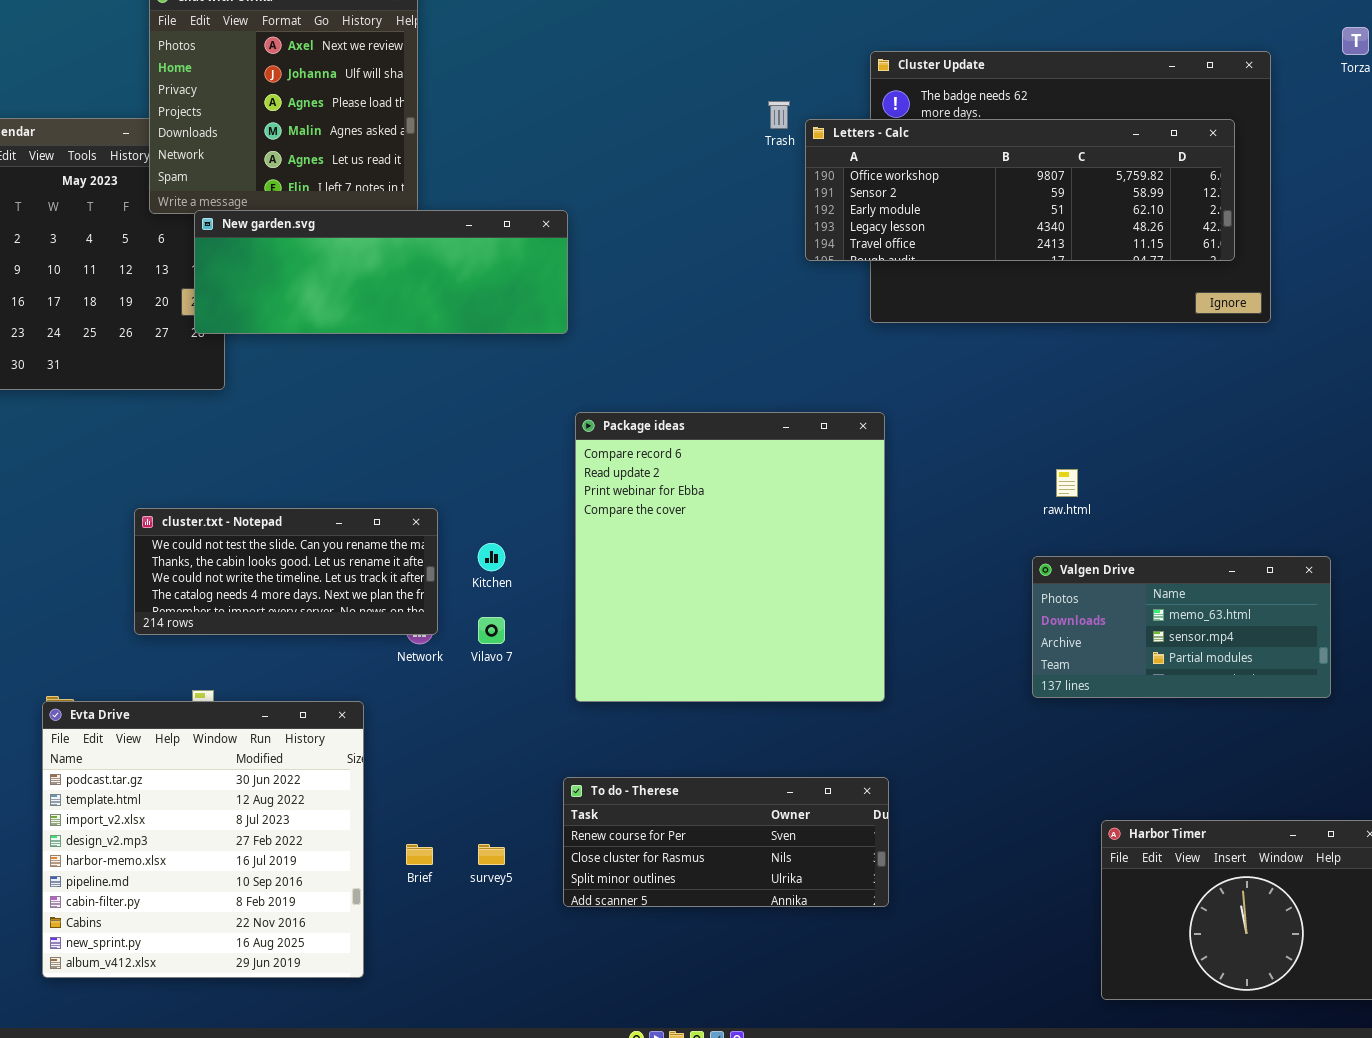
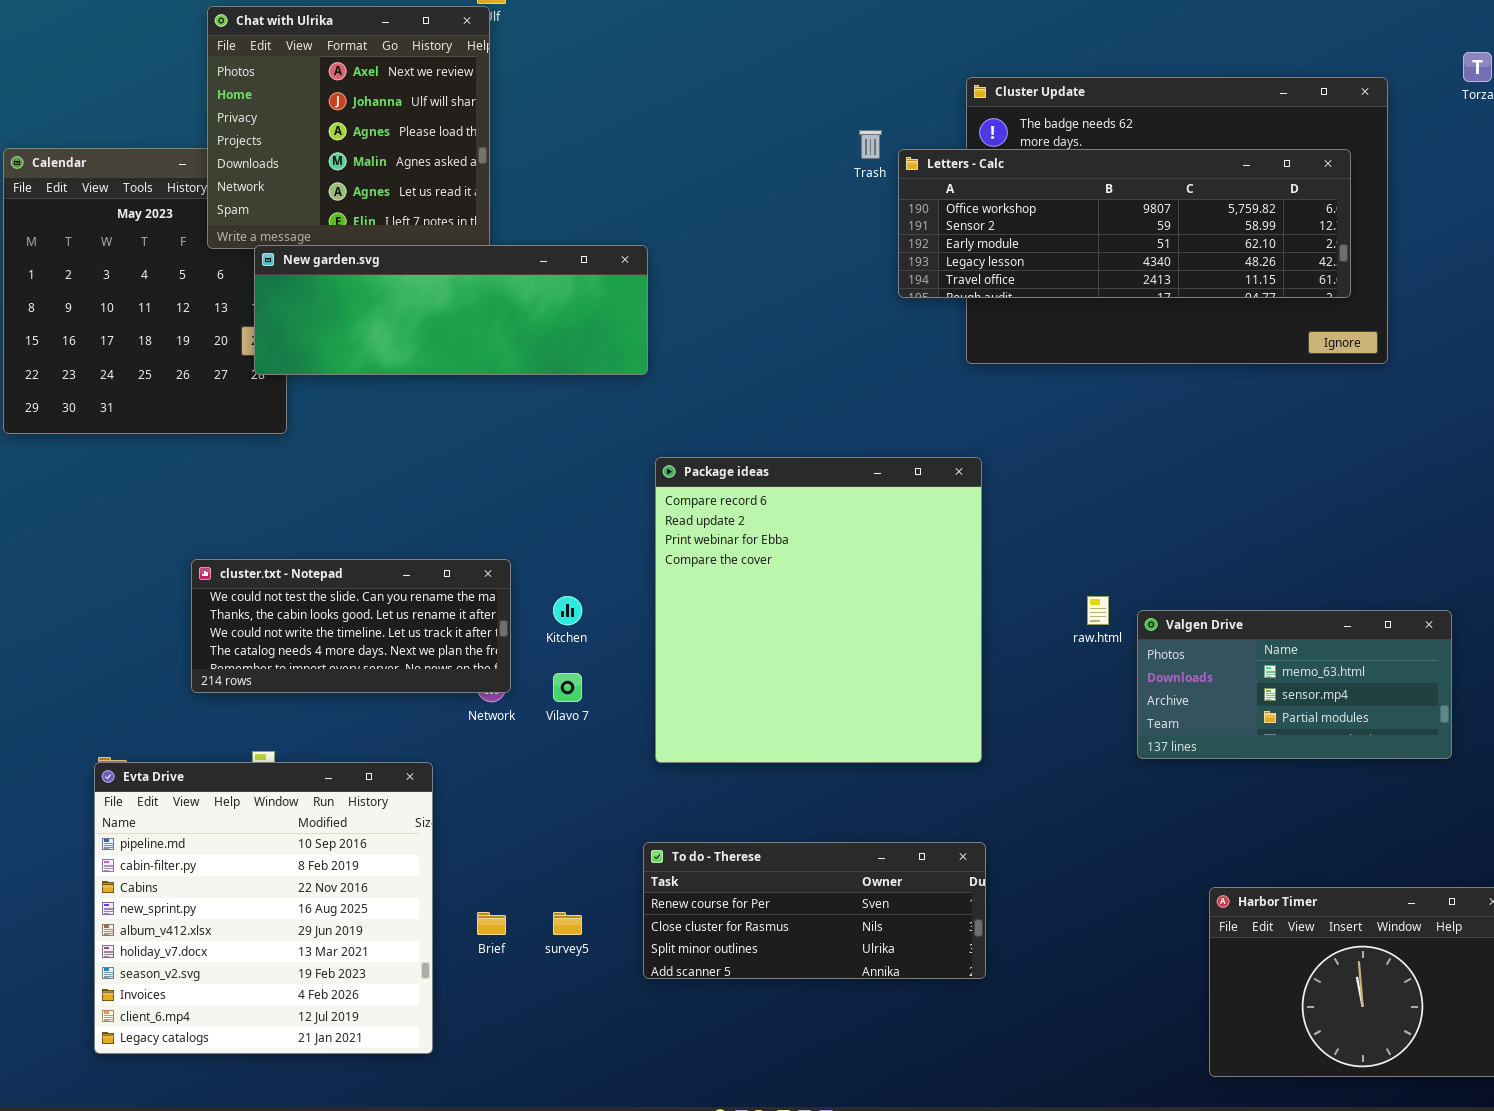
raw.html: [1056,469,1078,497] -> [1087,596,1109,625], moved
Evta Drive: [42,701,364,978] -> [94,762,433,1054], scrolled down 5 rows

